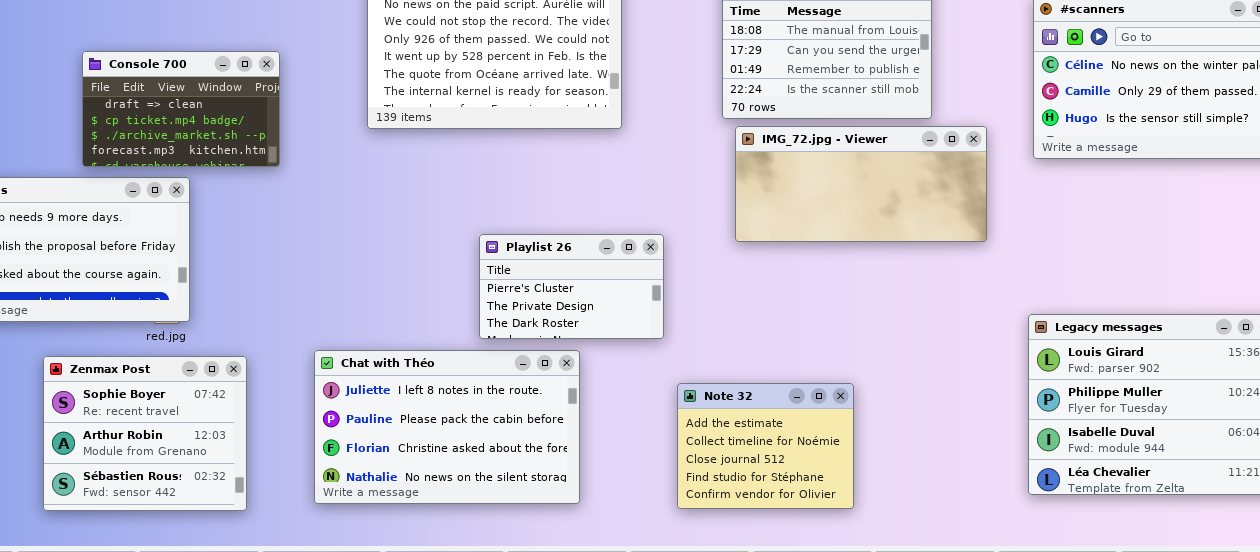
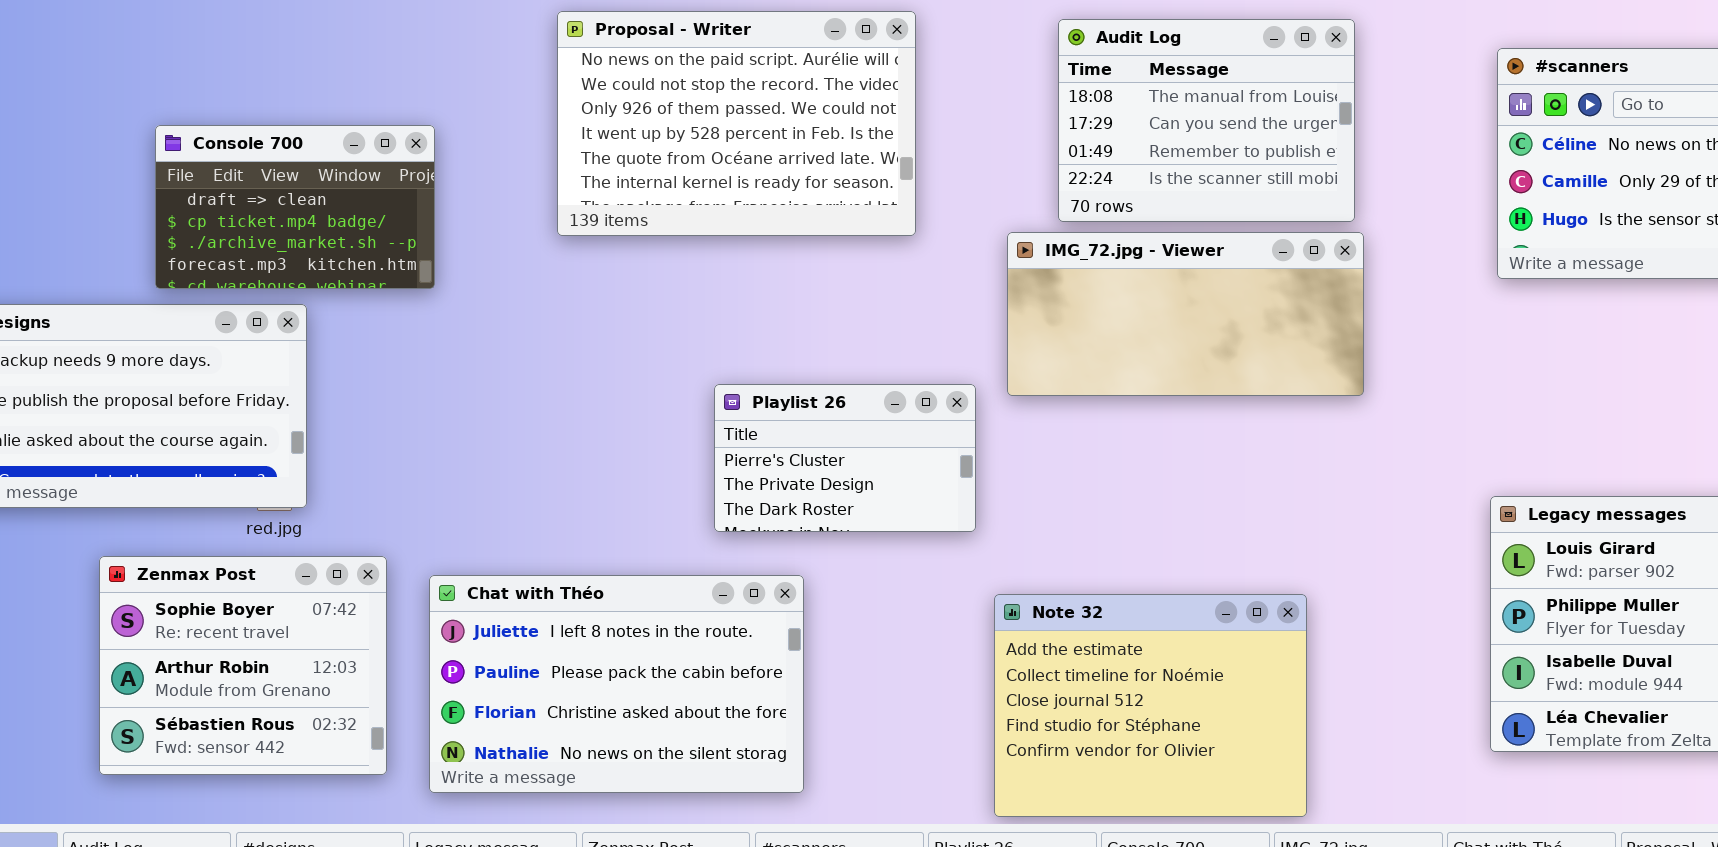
IMG_72.jpg - Viewer: [735,126,987,242] -> [1007,232,1364,396], moved
Chat with Théo: [314,350,580,504] -> [429,575,804,793], moved
Note 32: [677,383,854,509] -> [994,594,1307,817], resized

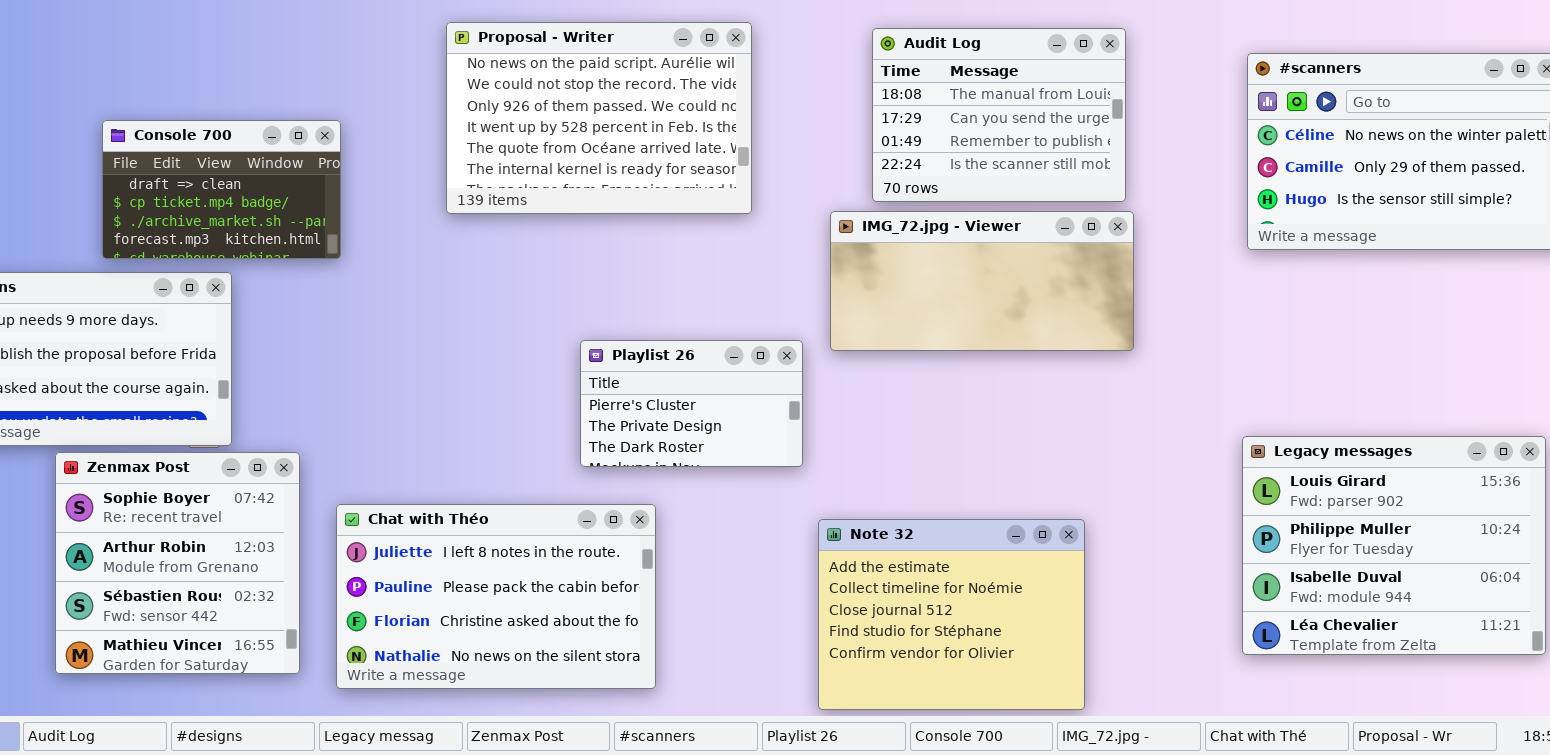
Zenmax Post: [99,556,387,775] -> [55,452,300,674], resized

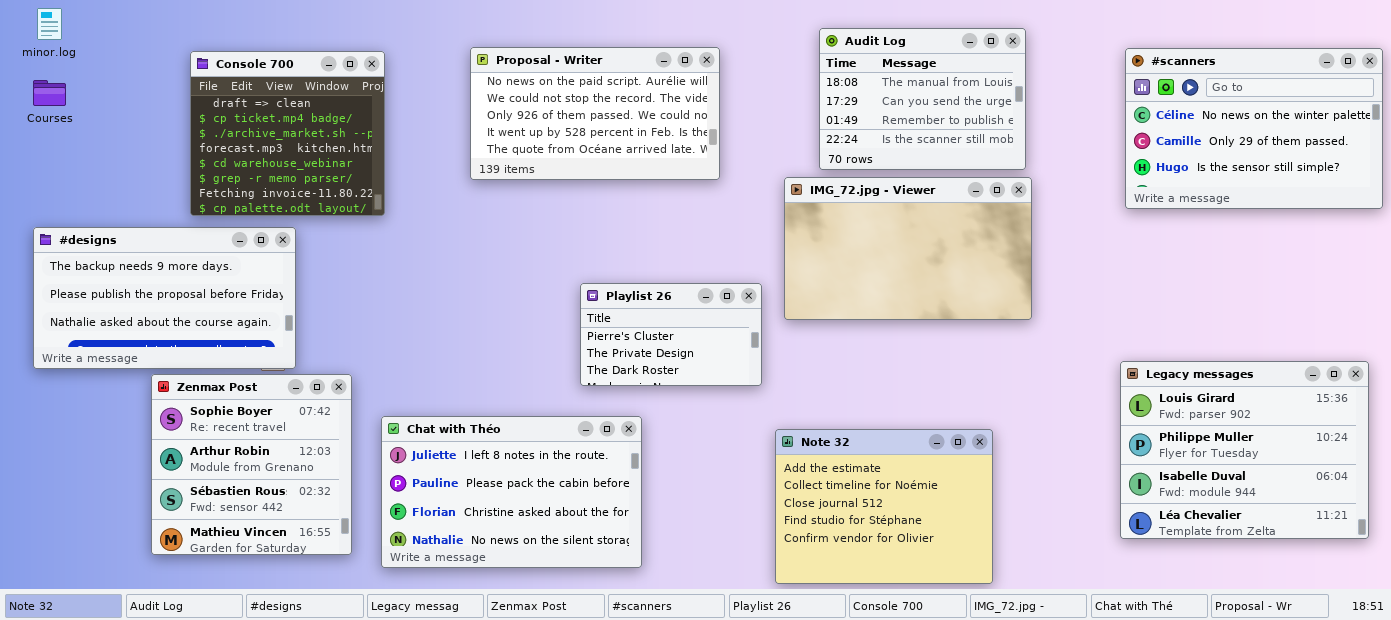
Proposal - Writer: [446,22,752,214] -> [470,47,720,180], resized
Console 700: [102,120,341,259] -> [190,51,385,216], resized
IMG_72.jpg - Viewer: [830,211,1134,351] -> [784,177,1032,320], resized

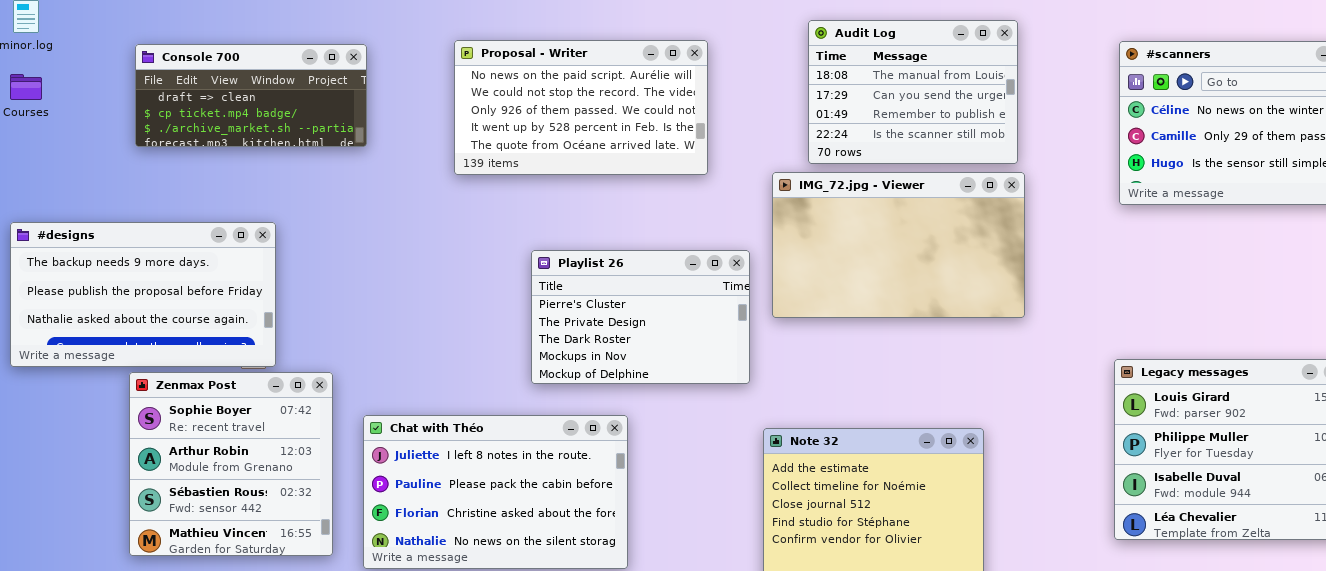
Console 700: [190,51,385,216] -> [135,44,367,147], resized
Playlist 26: [580,283,762,386] -> [531,250,750,384], resized

